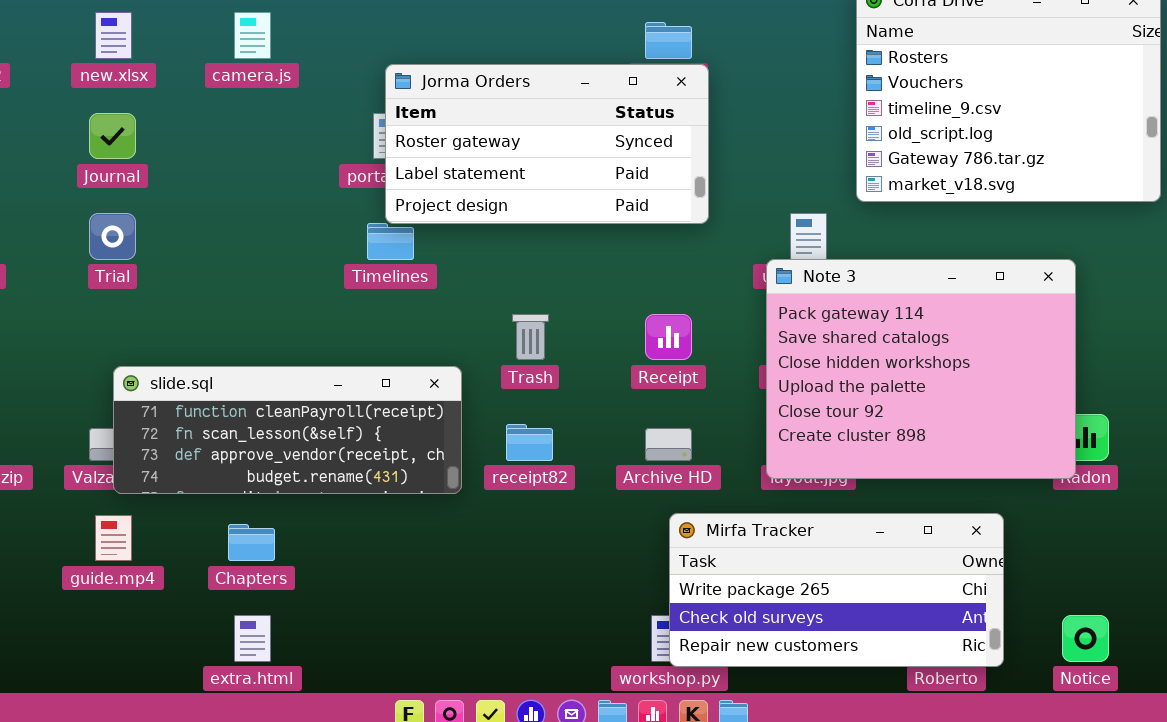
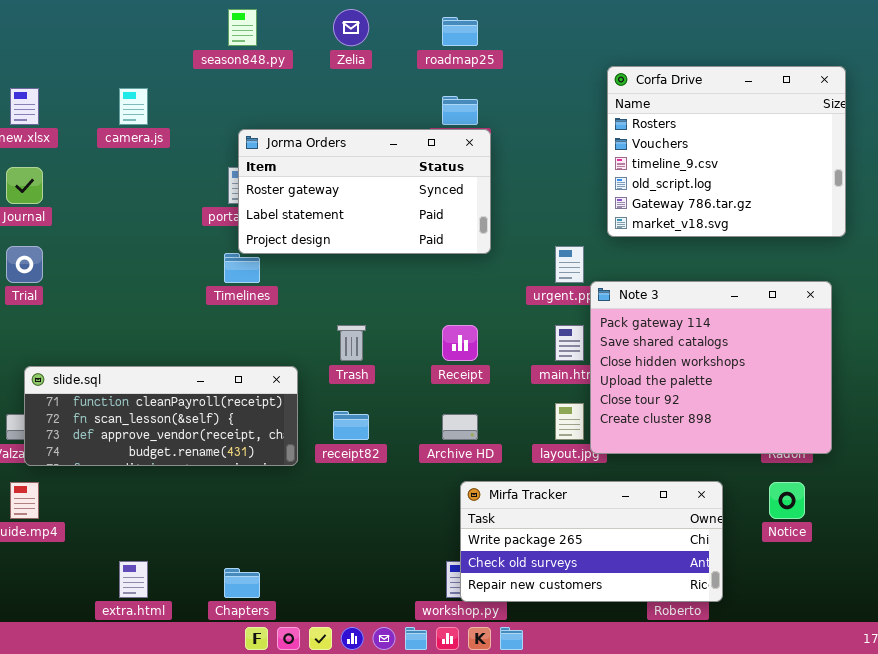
Note 3: [766,259,1076,479] -> [590,281,832,454], moved
Chapters: [228,524,275,561] -> [224,568,260,598], moved
Notice: [1062,615,1109,662] -> [769,482,805,519], moved

